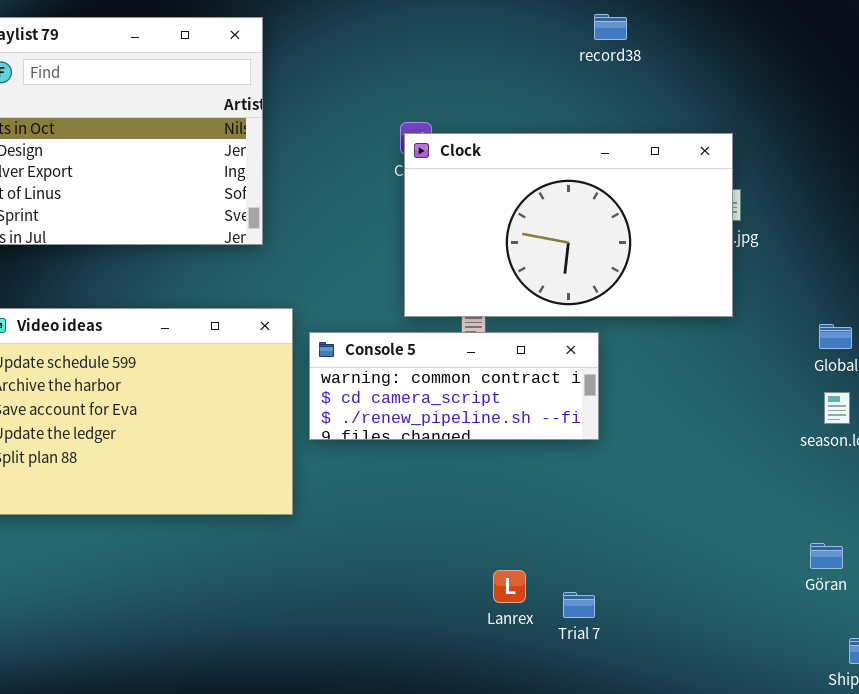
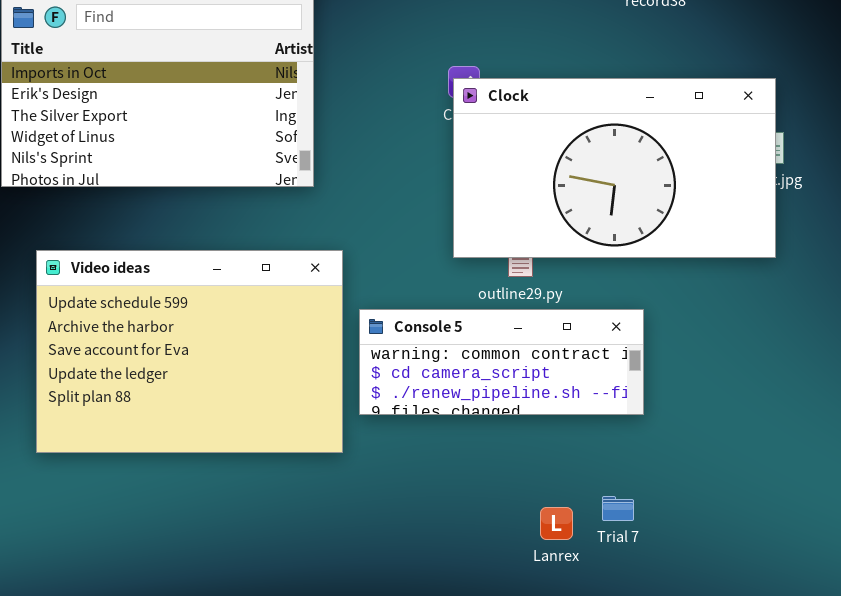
Console 5: [309,332,599,440] -> [359,309,644,415], moved
Trial 7: [563,592,595,618] -> [602,496,634,521], moved

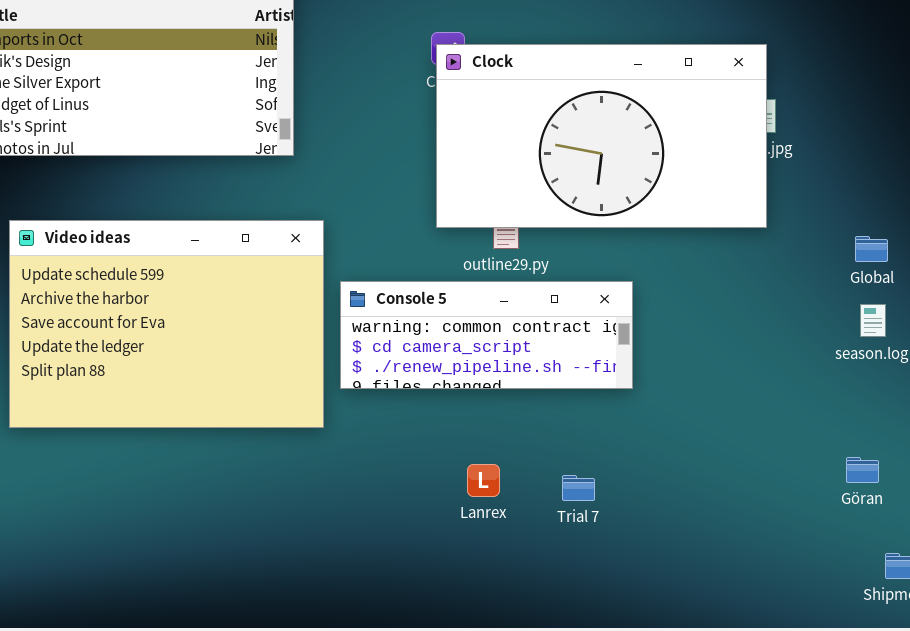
Trial 7: [602,496,634,521] -> [562,475,595,501], moved
Lanrex: [540,507,573,540] -> [467,464,500,497], moved

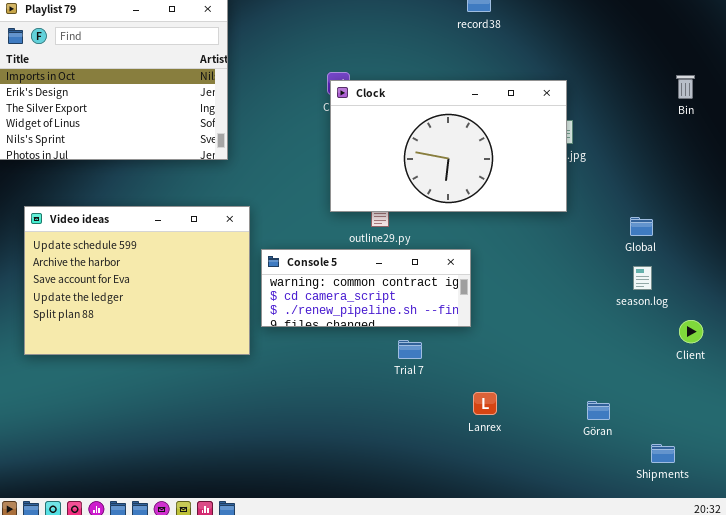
Göran: [846,457,879,483] -> [587,401,610,420], moved
Lanrex: [467,464,500,497] -> [473,392,497,415], moved
Trial 7: [562,475,595,501] -> [398,340,422,359], moved

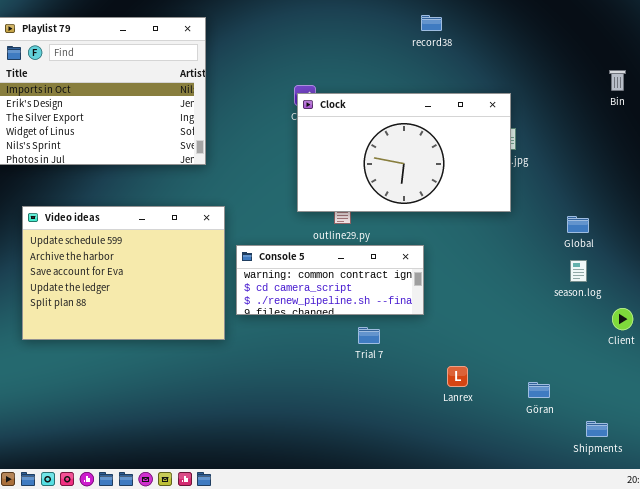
Bin: [676,75,695,99] -> [609,70,626,91], moved
Lanrex: [473,392,497,415] -> [447,366,468,387], moved

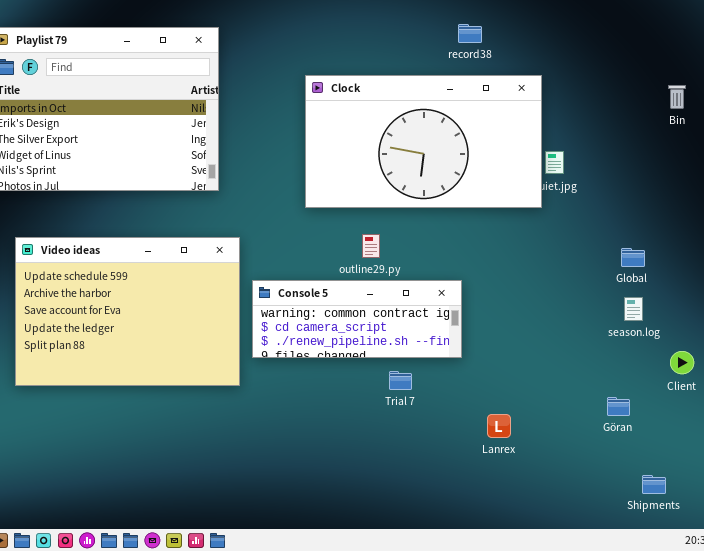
Clock: [297,93,511,212] -> [305,75,542,208], moved
Göran: [528,382,550,398] -> [607,397,630,416], moved

